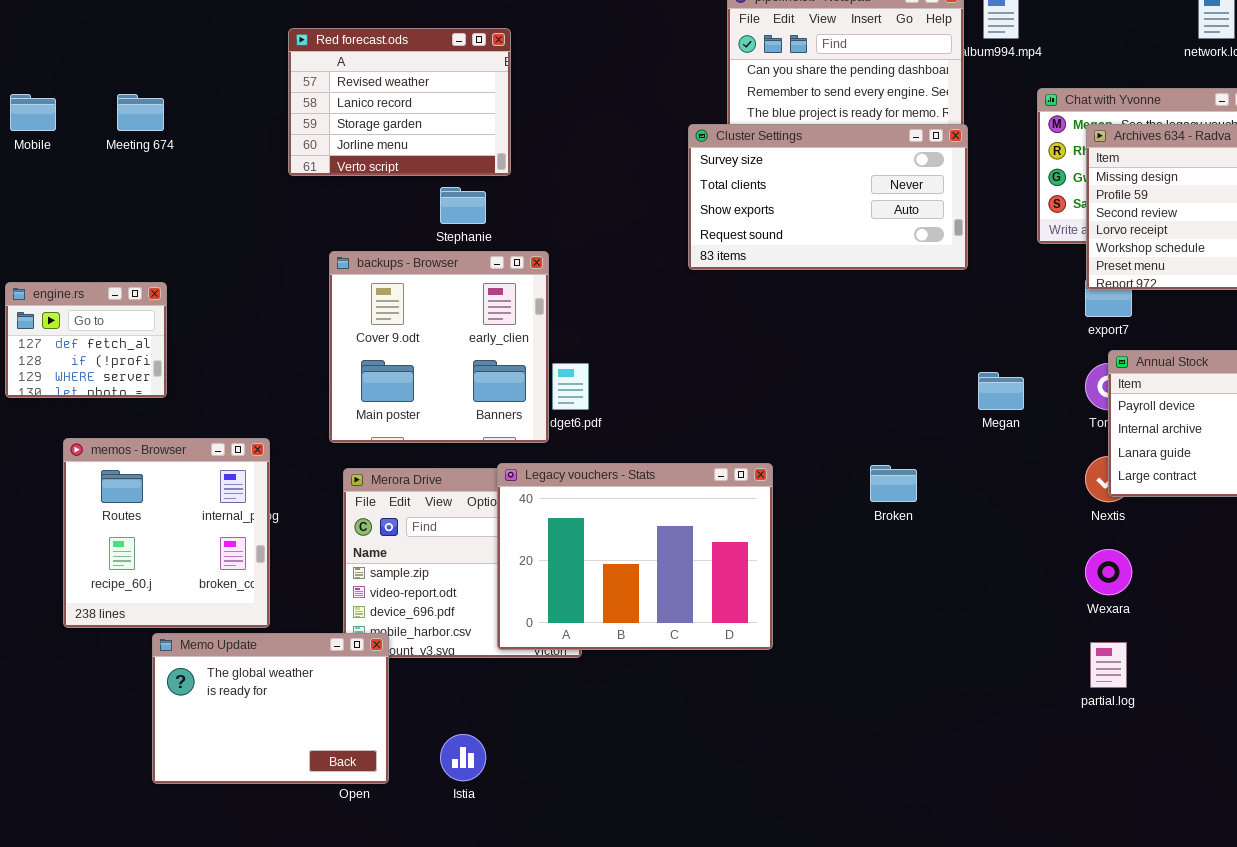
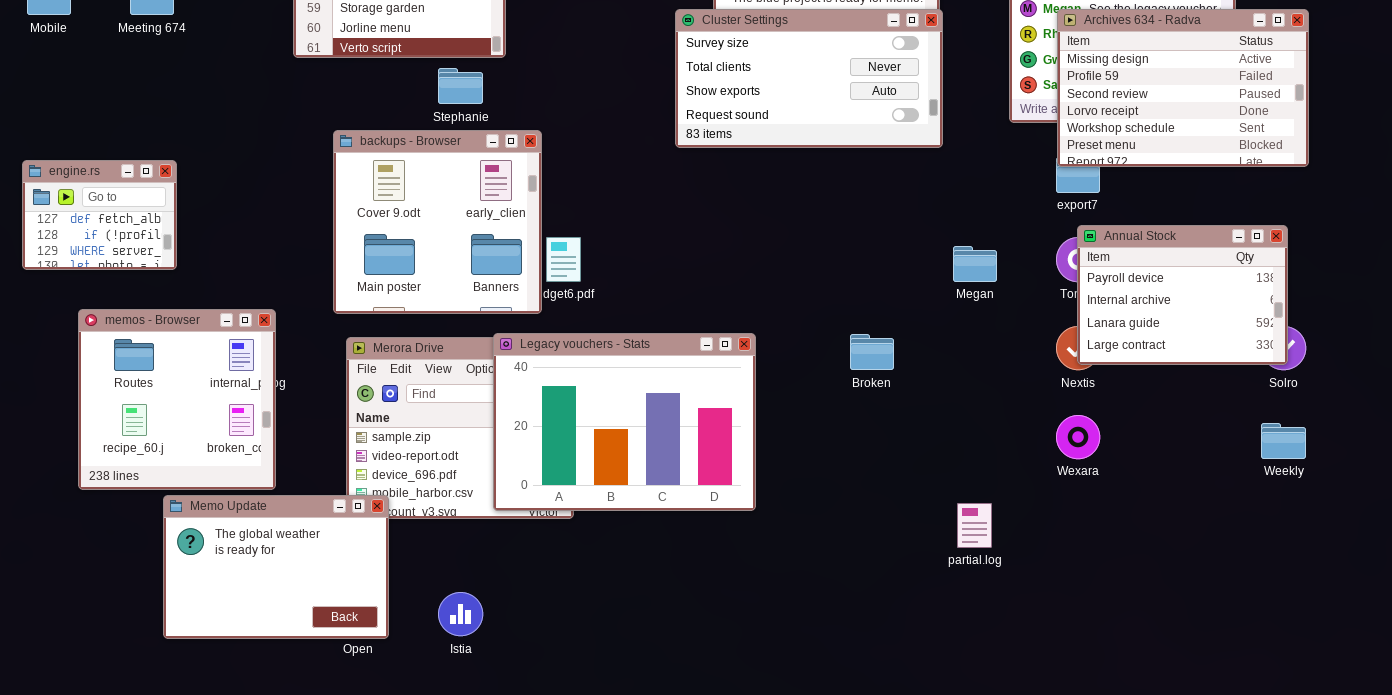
partial.log: [1090,642,1127,688] -> [957,503,992,548], moved

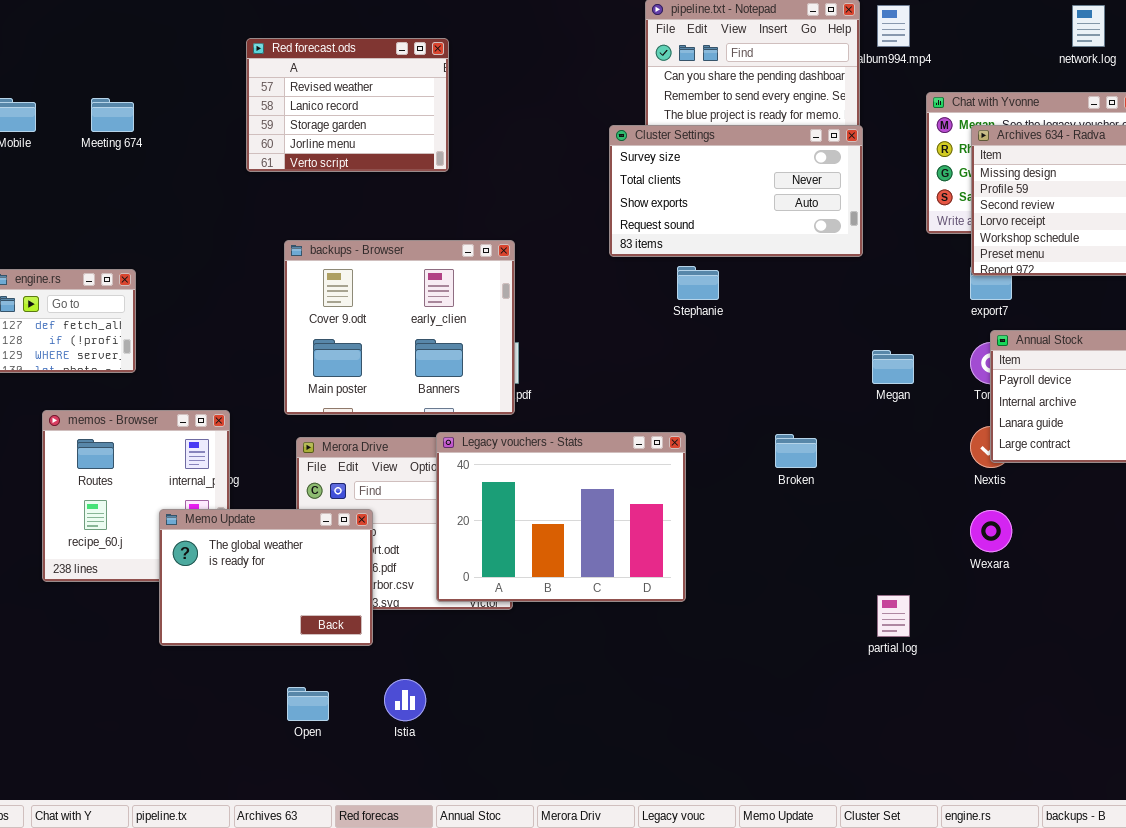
Stephanie: [438,68,483,104] -> [677,266,719,300], moved
backups - Browser: [333,130,542,314] -> [284,240,515,415], resized
Memo Update: [163,495,389,639] -> [159,509,373,646], moved

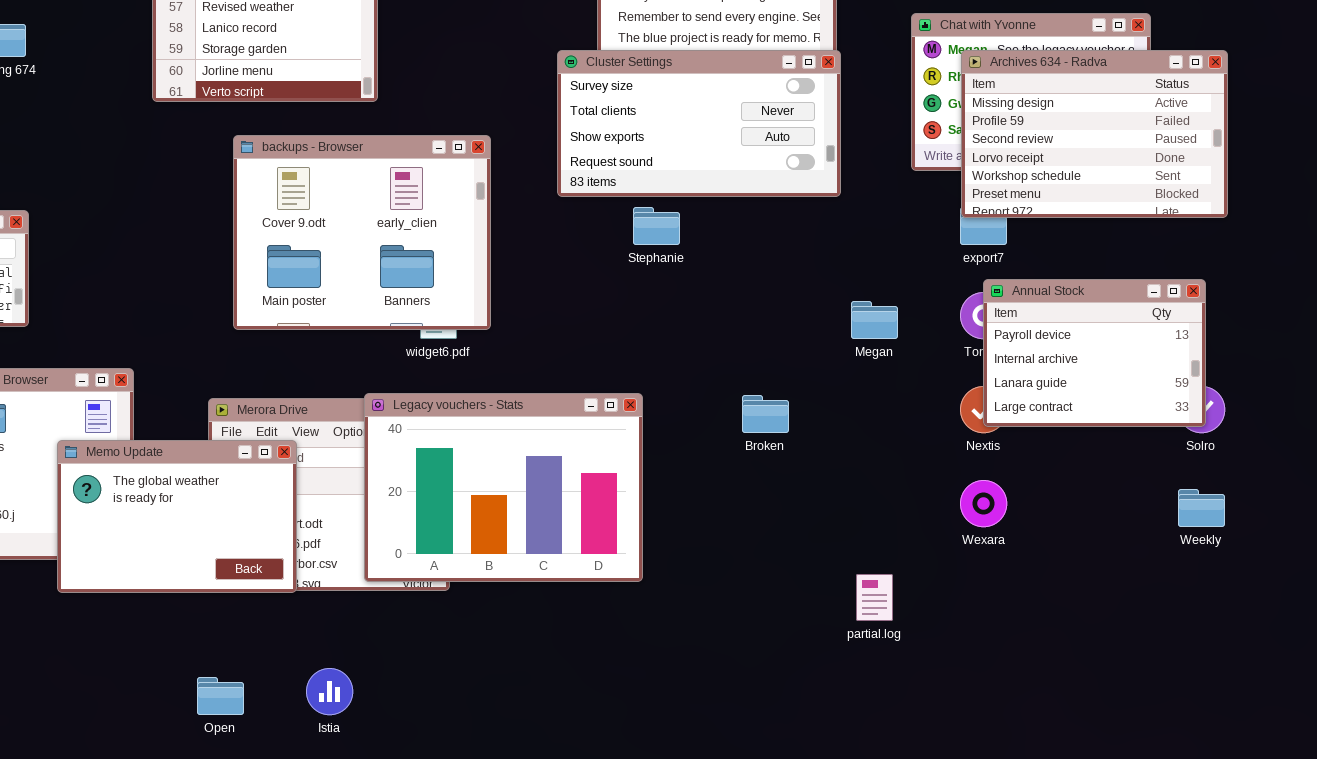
backups - Browser: [284,240,515,415] -> [233,135,491,330], moved
Memo Update: [159,509,373,646] -> [57,440,297,593], moved

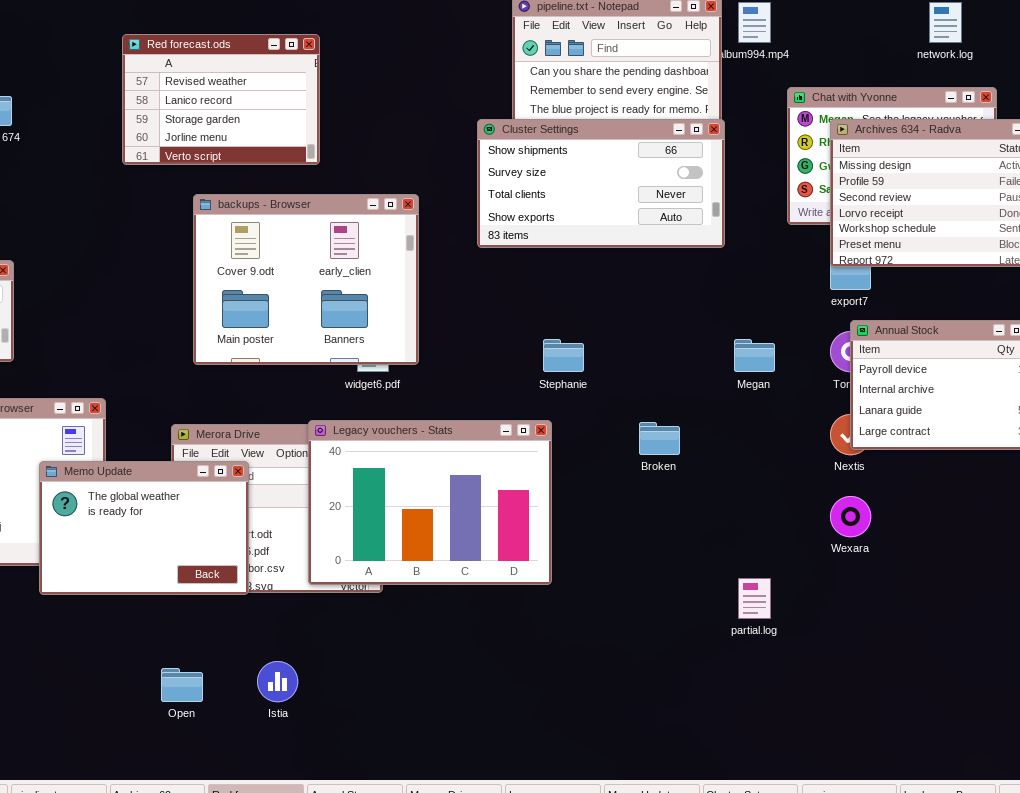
Cluster Settings: [557,50,841,197] -> [477,119,725,248], scrolled up 1 row
Stephanie: [633,207,680,245] -> [543,339,584,372], moved

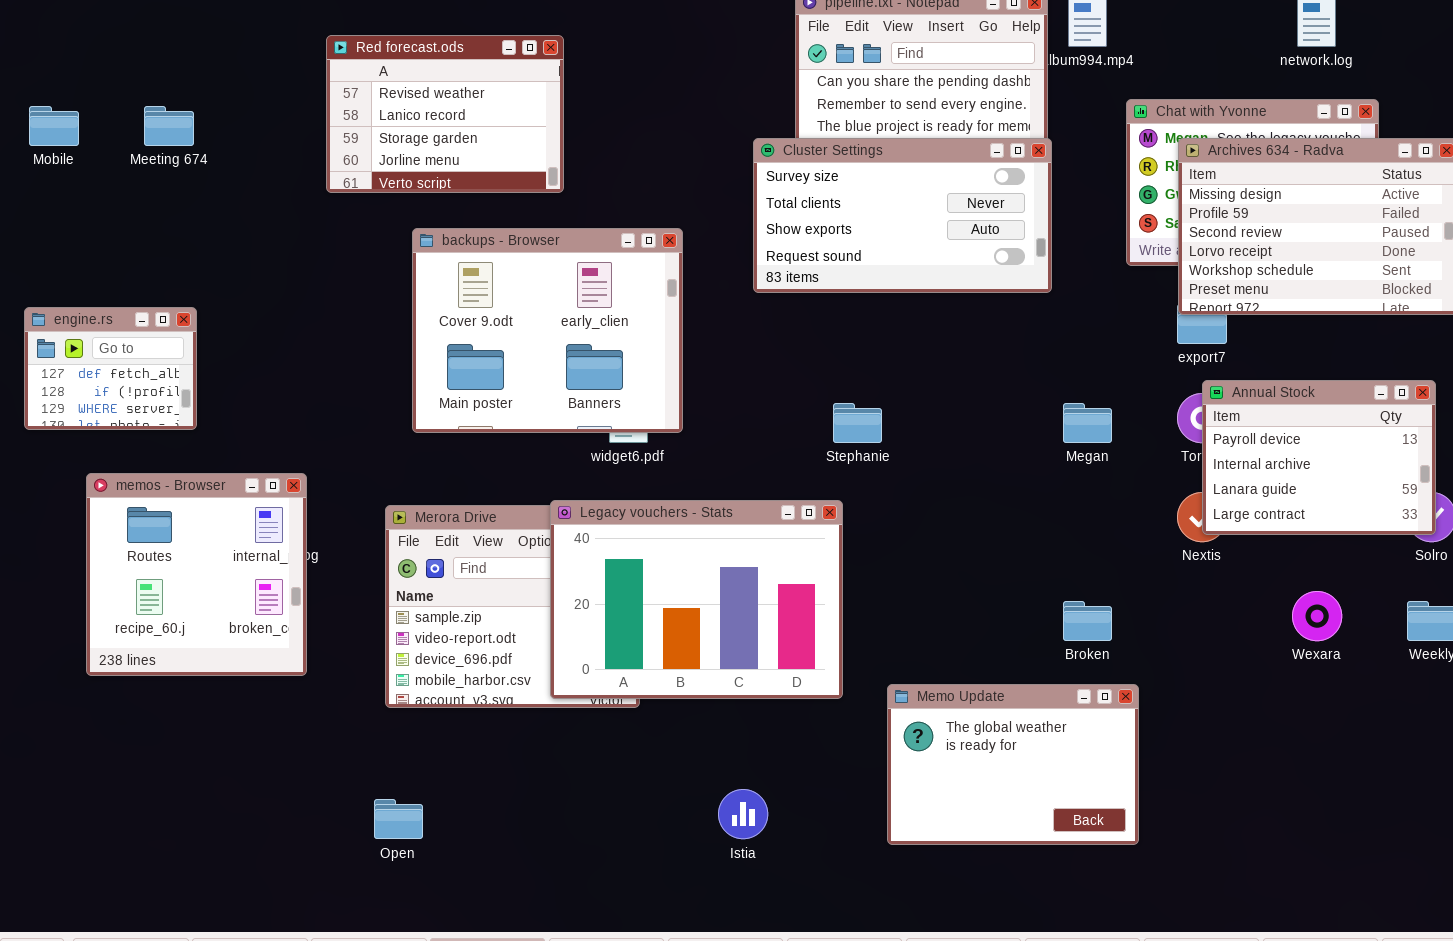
Cluster Settings: [477,119,725,248] -> [753,138,1052,293], scrolled down 1 row
Broken: [639,422,680,455] -> [1063,601,1112,641], moved
Memo Update: [39,461,249,595] -> [887,684,1139,845], moved
Wexara: [830,496,871,537] -> [1292,591,1342,641], moved
Istia: [257,661,298,702] -> [718,789,768,839], moved

